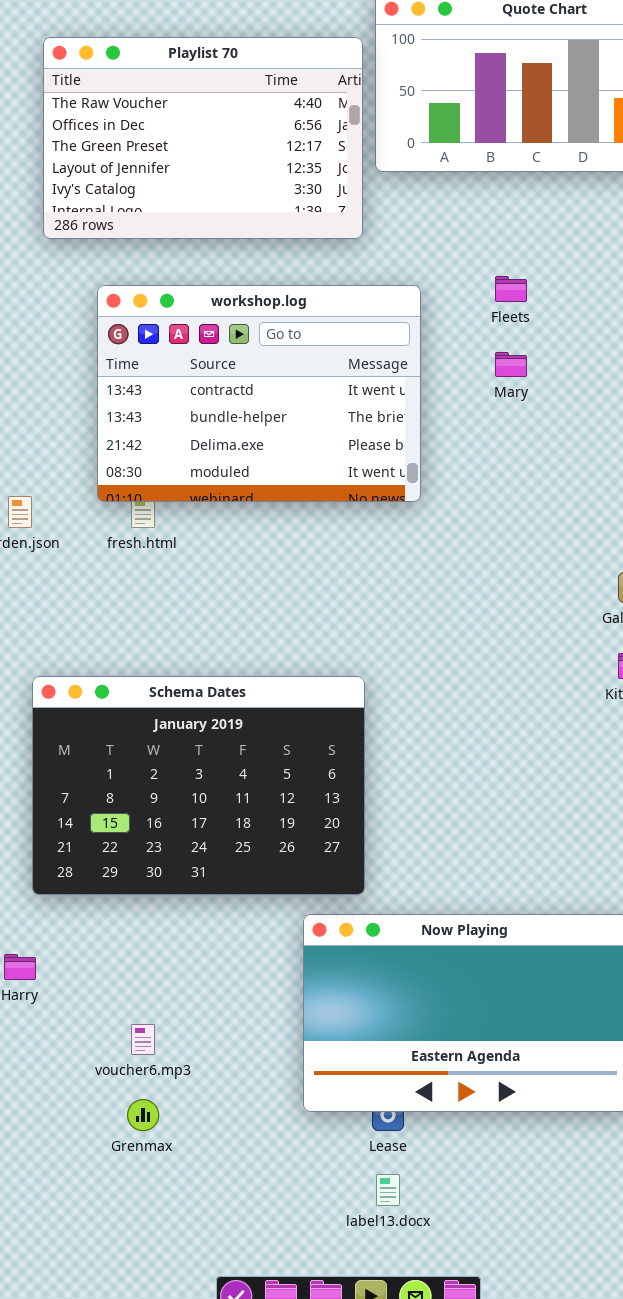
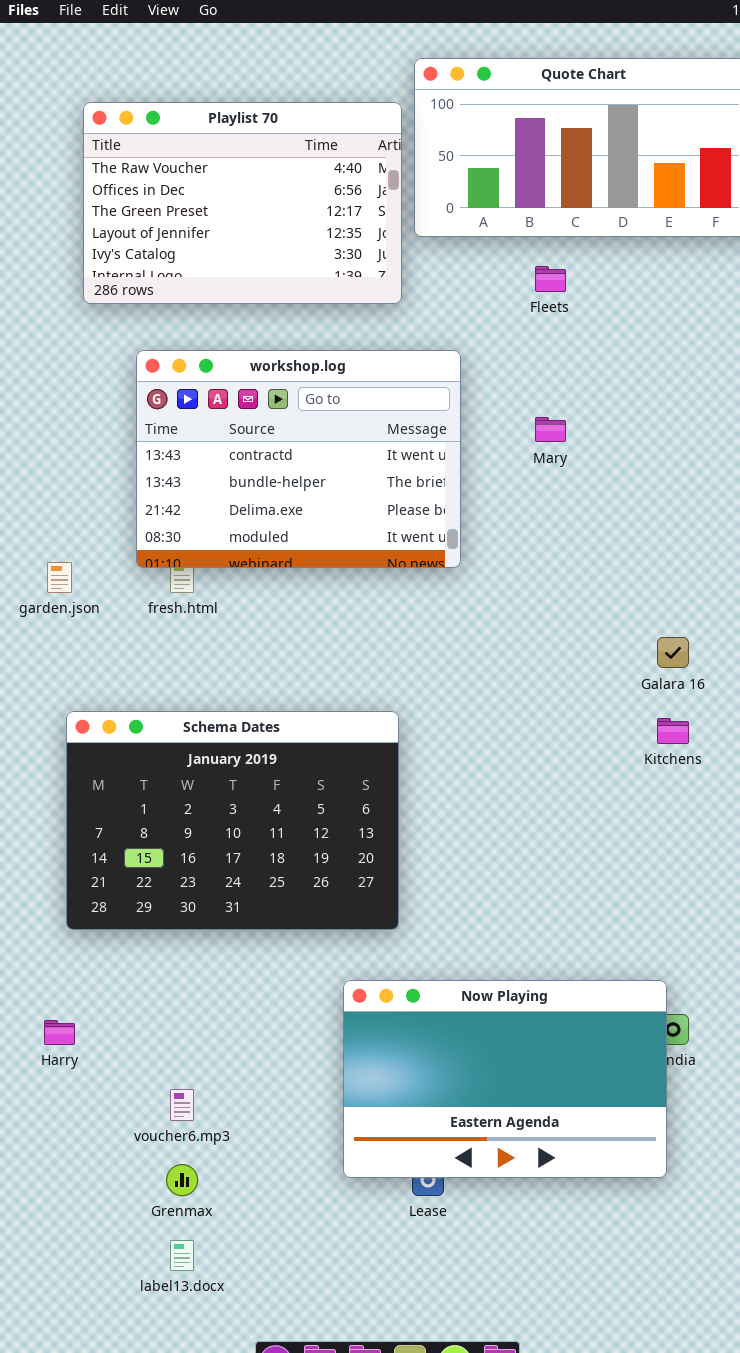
Fleets: [495,276,527,302] -> [535,266,566,292], moved
Schema Dates: [32,676,365,895] -> [66,711,399,930], moved
label13.docx: [376,1174,400,1206] -> [170,1240,194,1271], moved

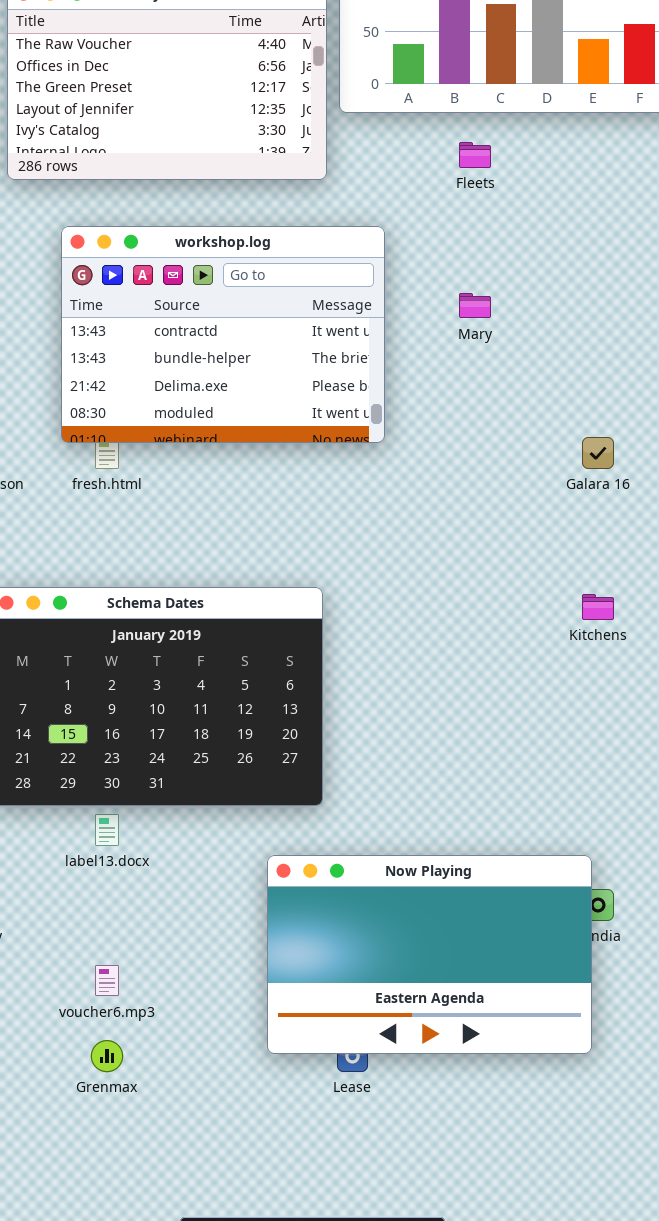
Galara 16: [657,637,689,668] -> [582,437,614,469], moved
label13.docx: [170,1240,194,1271] -> [95,814,119,846], moved

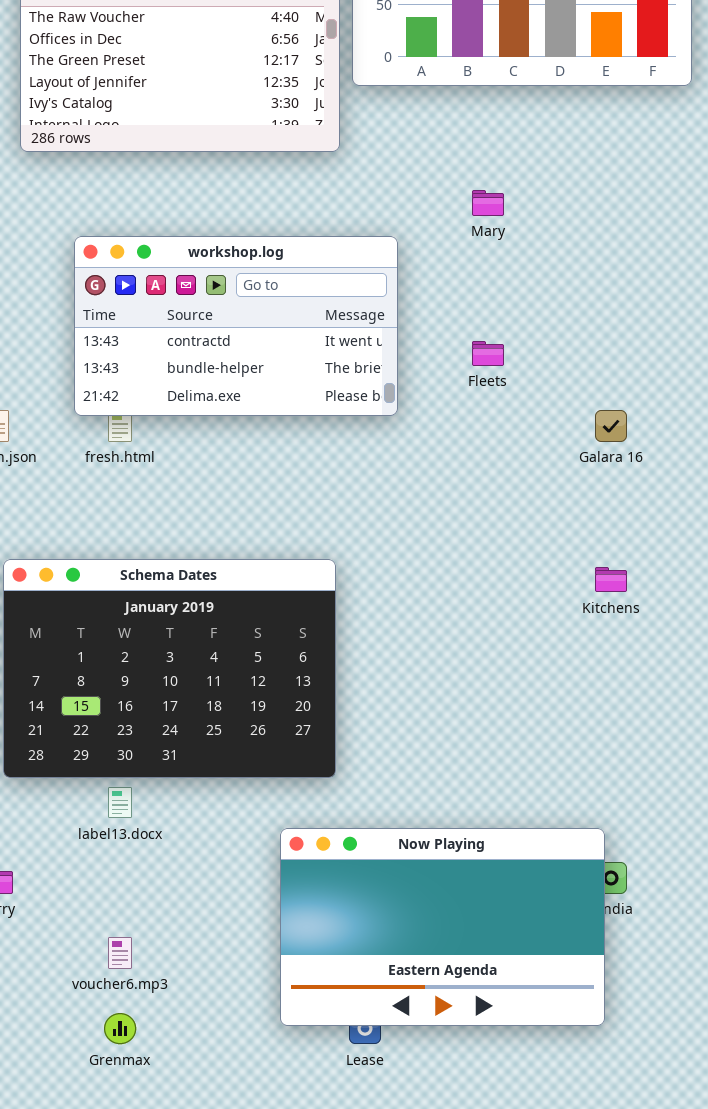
Fleets: [459,142,491,168] -> [472,341,504,366], moved
workshop.log: [61,226,385,443] -> [74,236,398,416], resized
Mary: [459,293,491,318] -> [472,190,504,216], moved

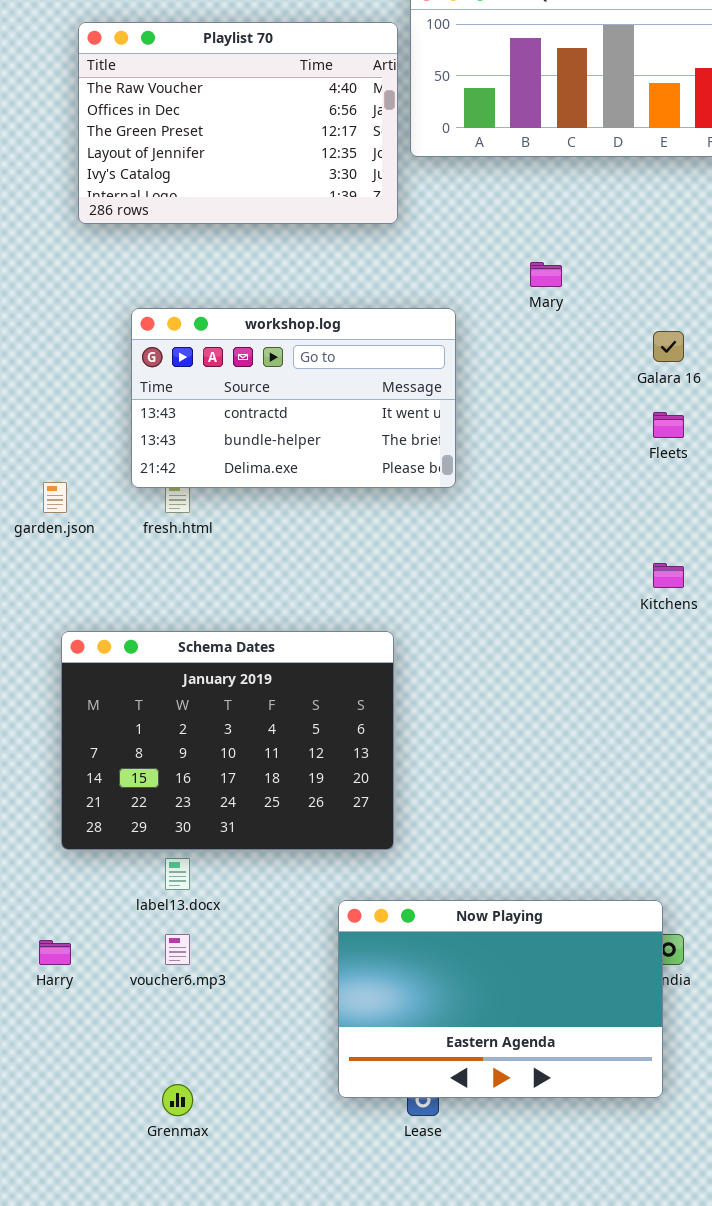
Fleets: [472,341,504,366] -> [653,412,684,438], moved
Galara 16: [595,410,627,442] -> [653,331,684,362], moved
Kitchens: [595,567,627,592] -> [653,563,684,588], moved
voucher6.mp3: [108,937,132,969] -> [165,934,190,965], moved

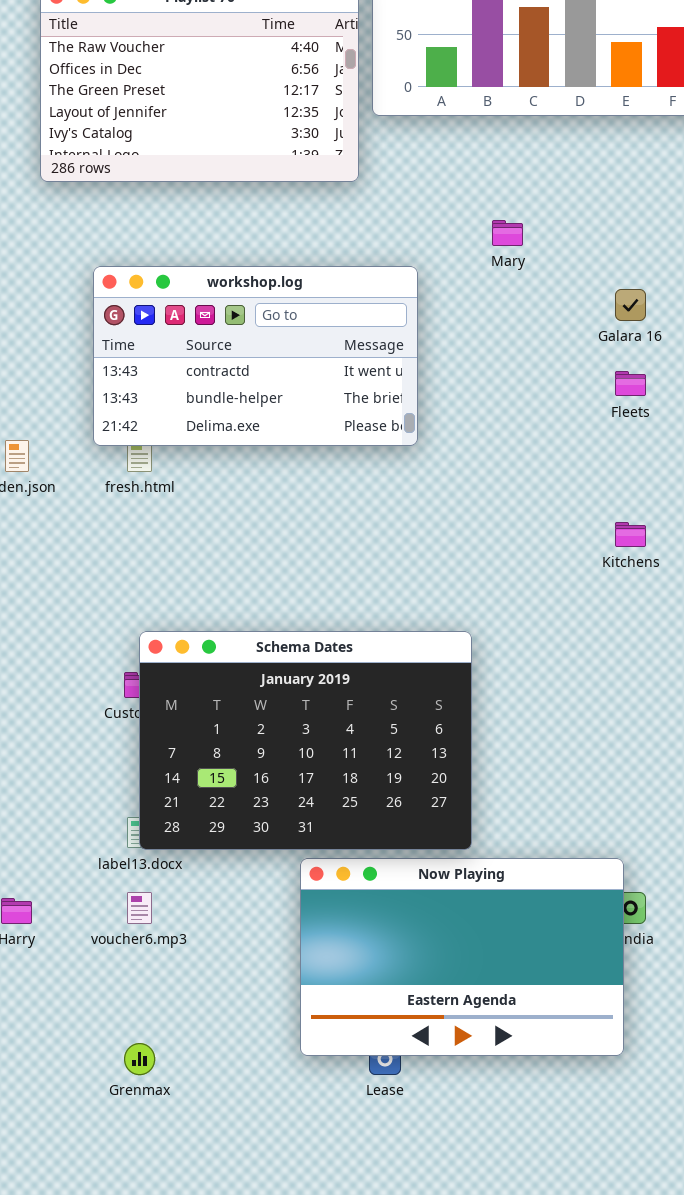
Schema Dates: [61,631,394,850] -> [139,631,472,850], moved

